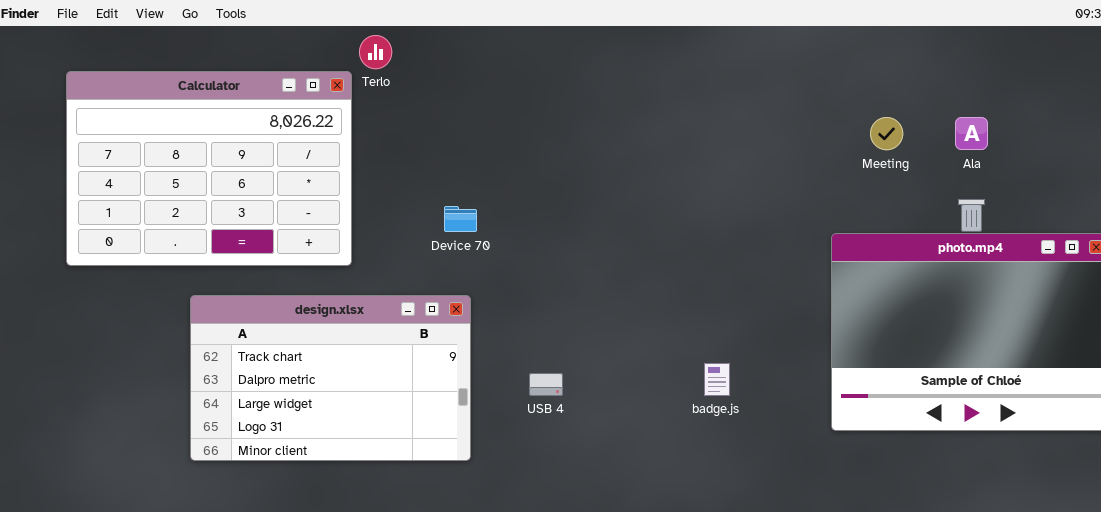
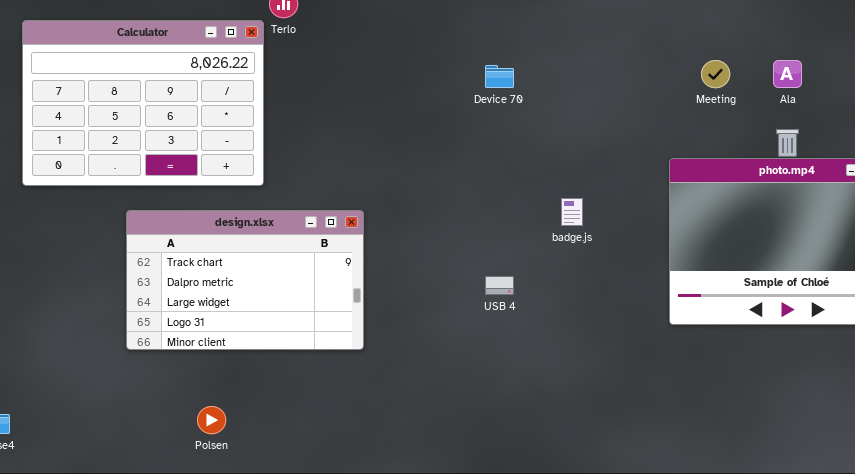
Device 70: [444,206,477,232] -> [485,65,514,88], moved
badge.js: [704,363,730,396] -> [561,198,583,226], moved
USB 4: [529,373,563,396] -> [485,276,514,295], moved

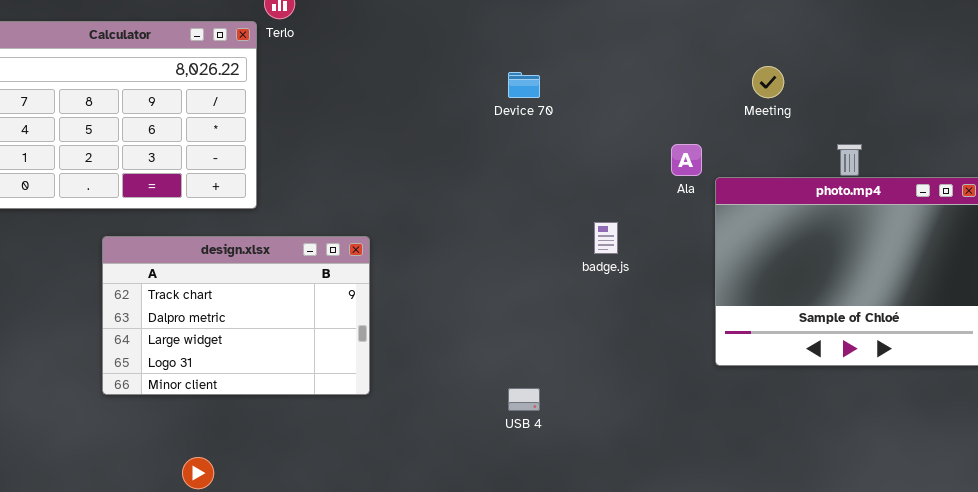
Ala: [773,60,802,88] -> [671,144,702,176], moved
USB 4: [485,276,514,295] -> [508,388,540,411], moved

